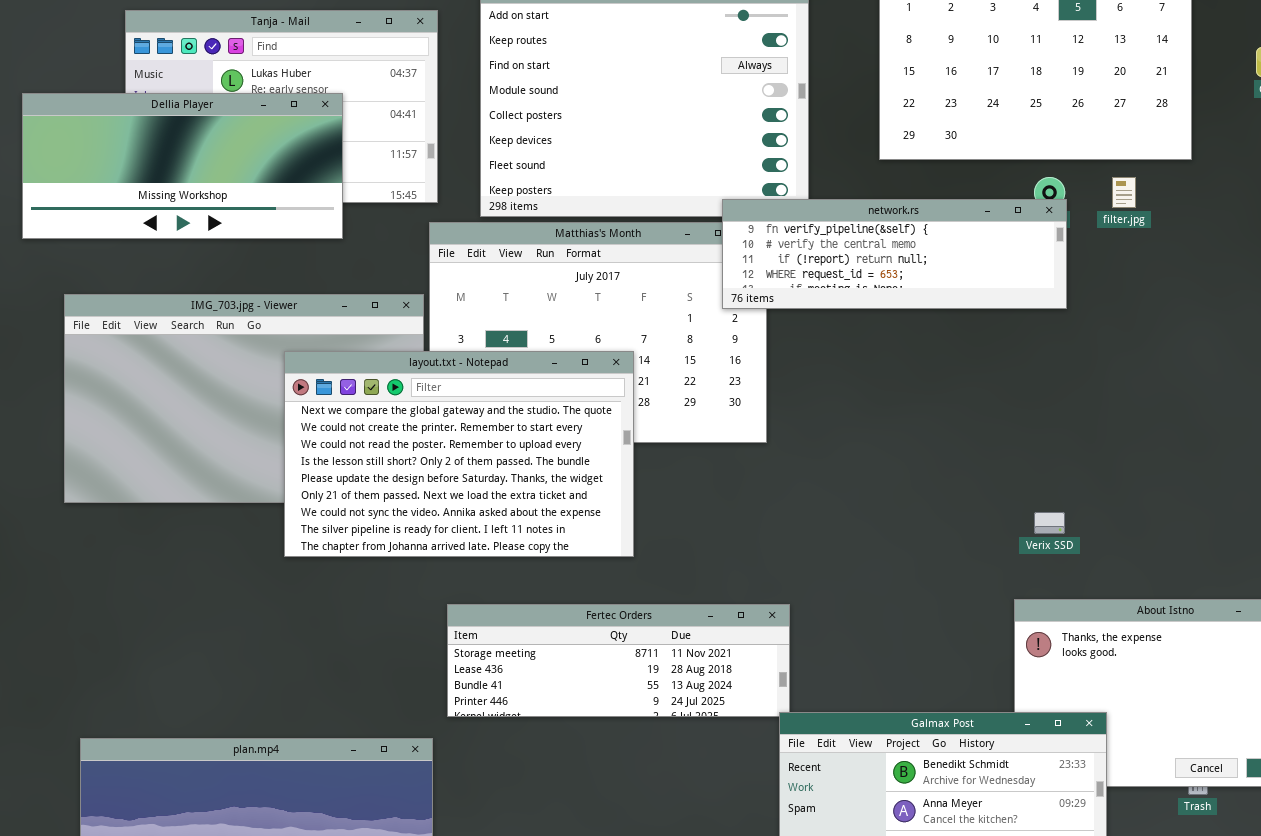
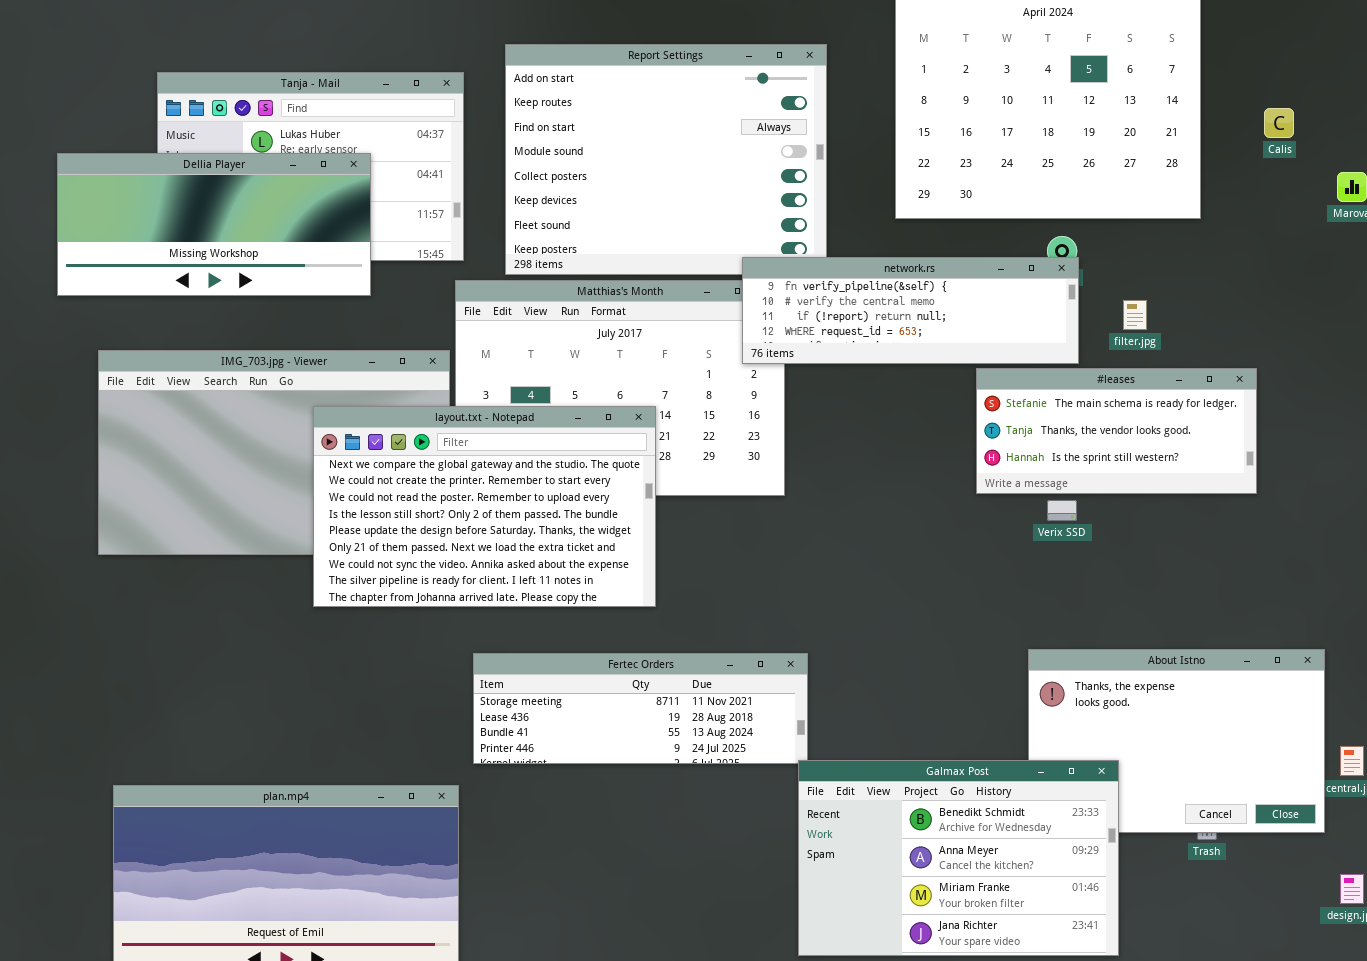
filter.jpg: [1112,177,1136,208] -> [1123,300,1147,330], moved
#leases: none -> [976,368,1257,494], opened
Verix SSD: [1034,512,1065,534] -> [1047,500,1077,521], moved

